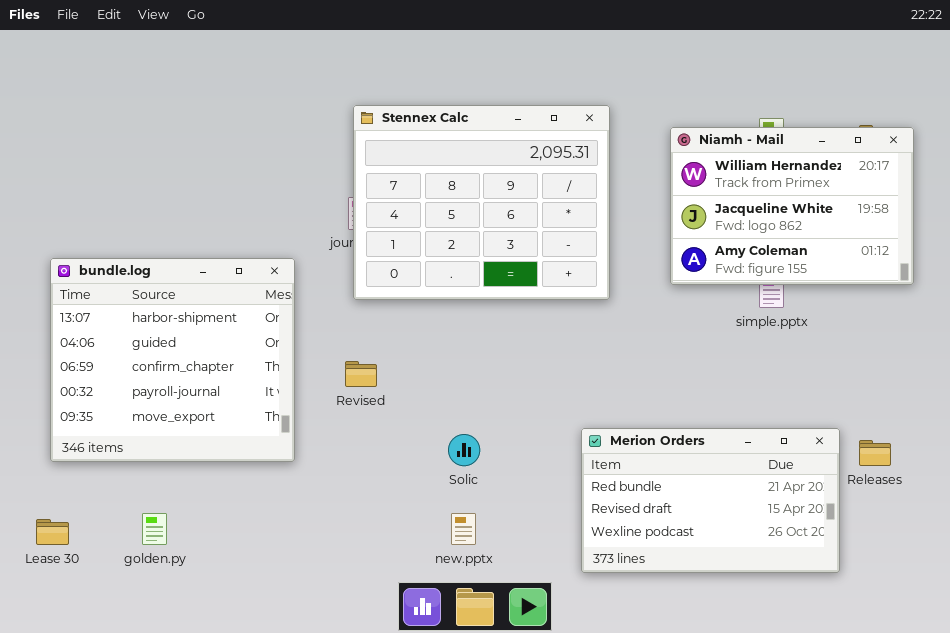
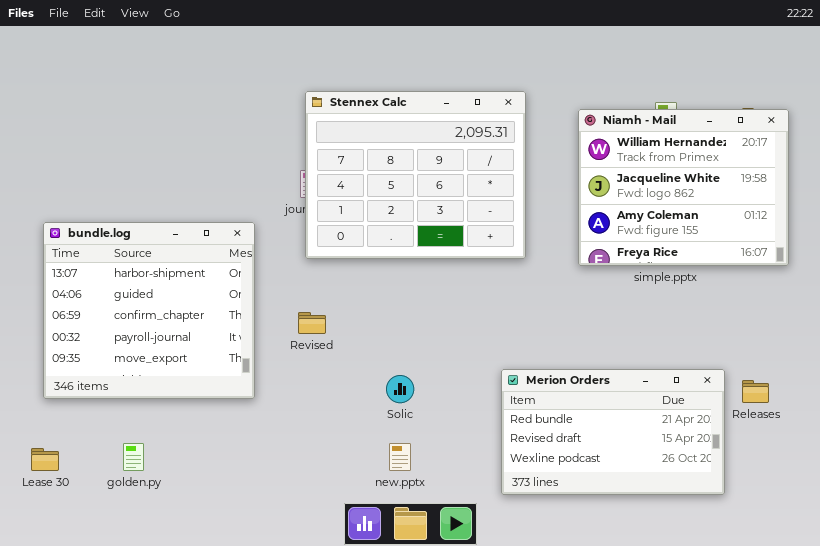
Niamh - Mail: [670,127,914,285] -> [578,109,789,266], resized

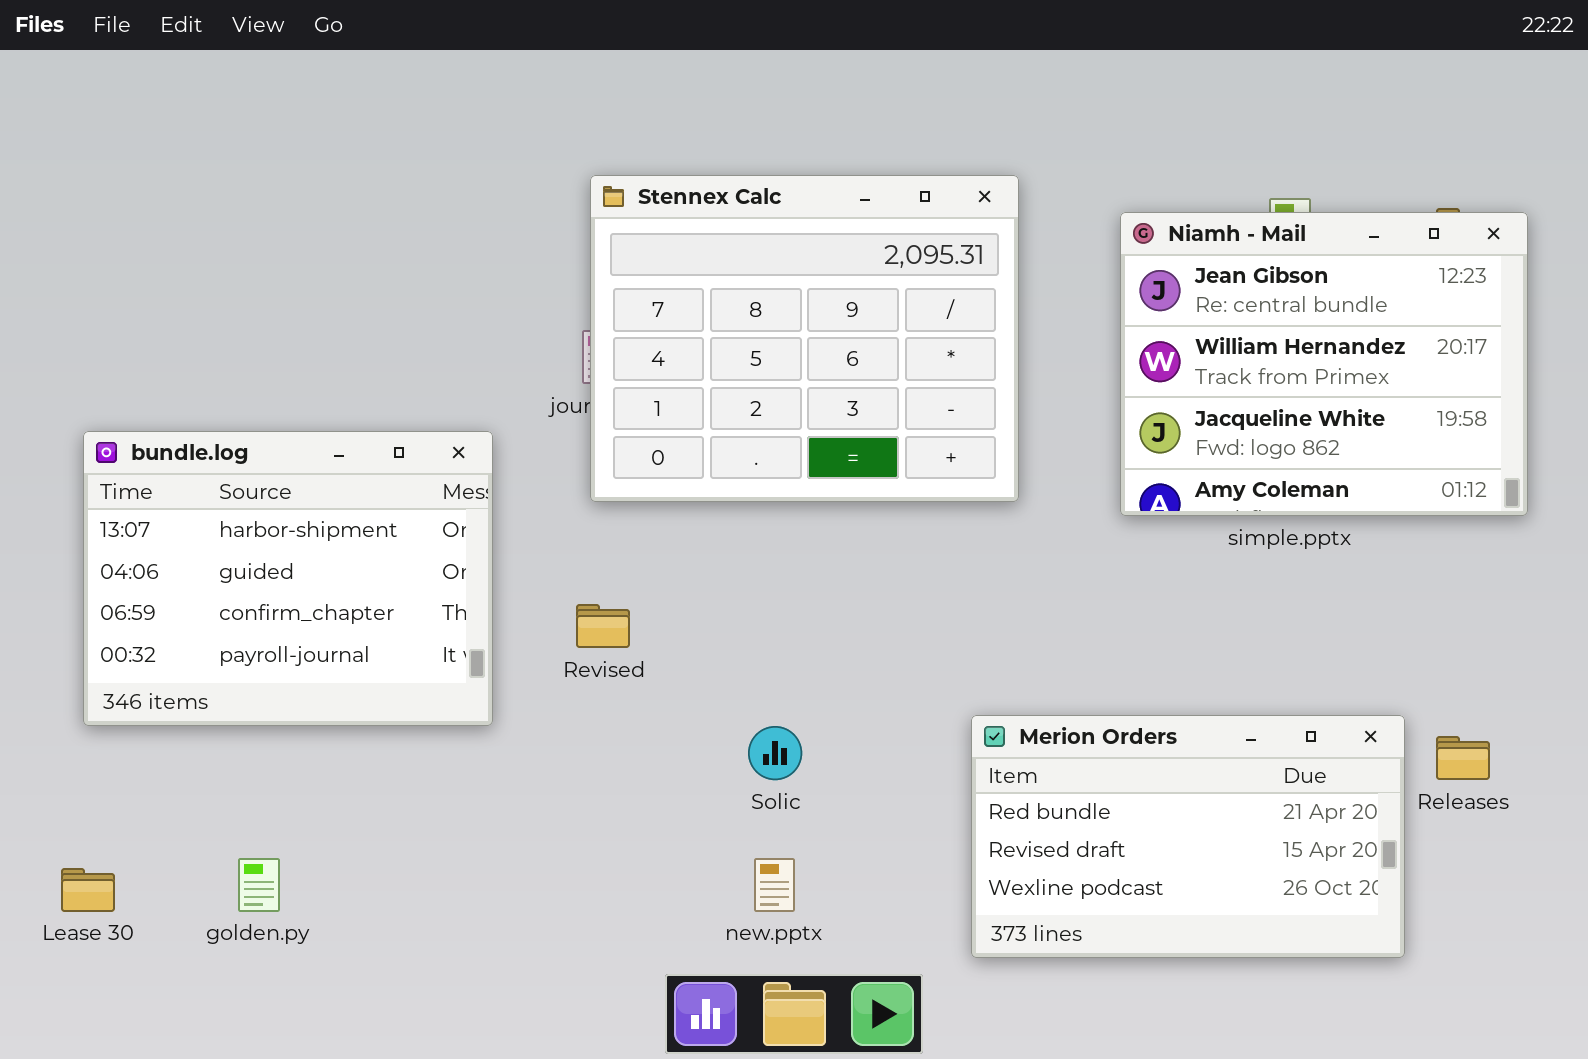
Niamh - Mail: [578,109,789,266] -> [1120,212,1528,516], scrolled up 1 row
bundle.log: [43,222,255,399] -> [83,431,493,726], resized

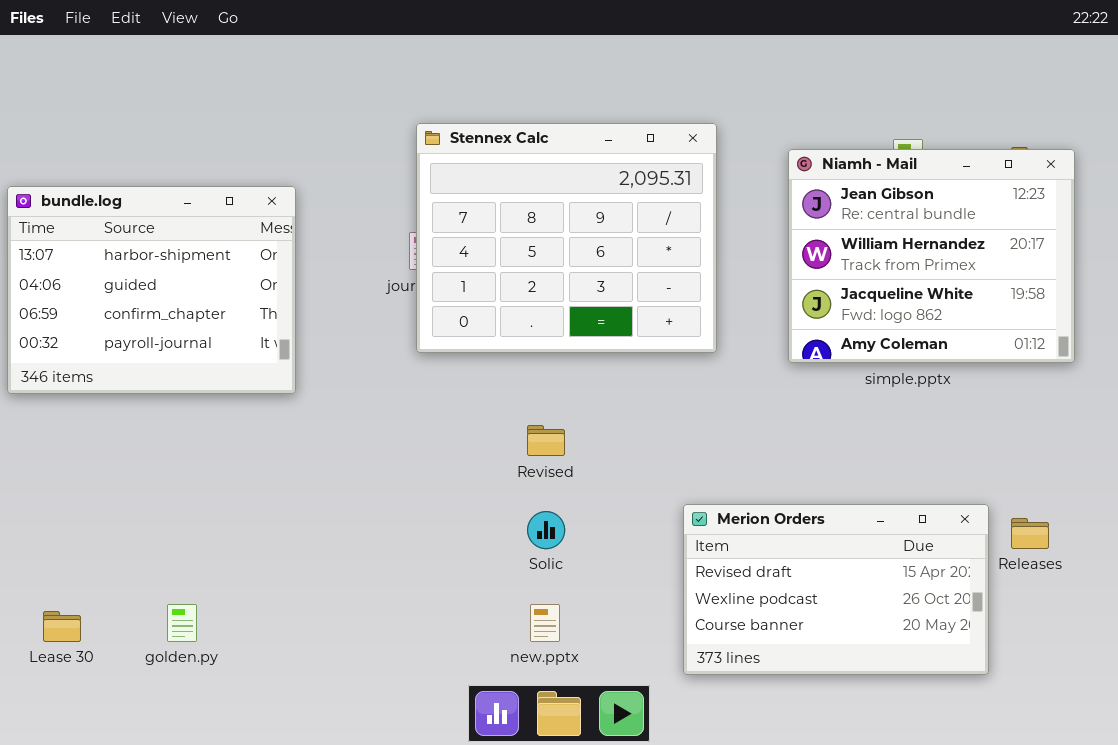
bundle.log: [83,431,493,726] -> [7,186,296,394], moved
Revised: [576,604,630,648] -> [527,425,565,456], moved
Merion Orders: [971,715,1405,958] -> [683,504,989,675], scrolled down 1 row

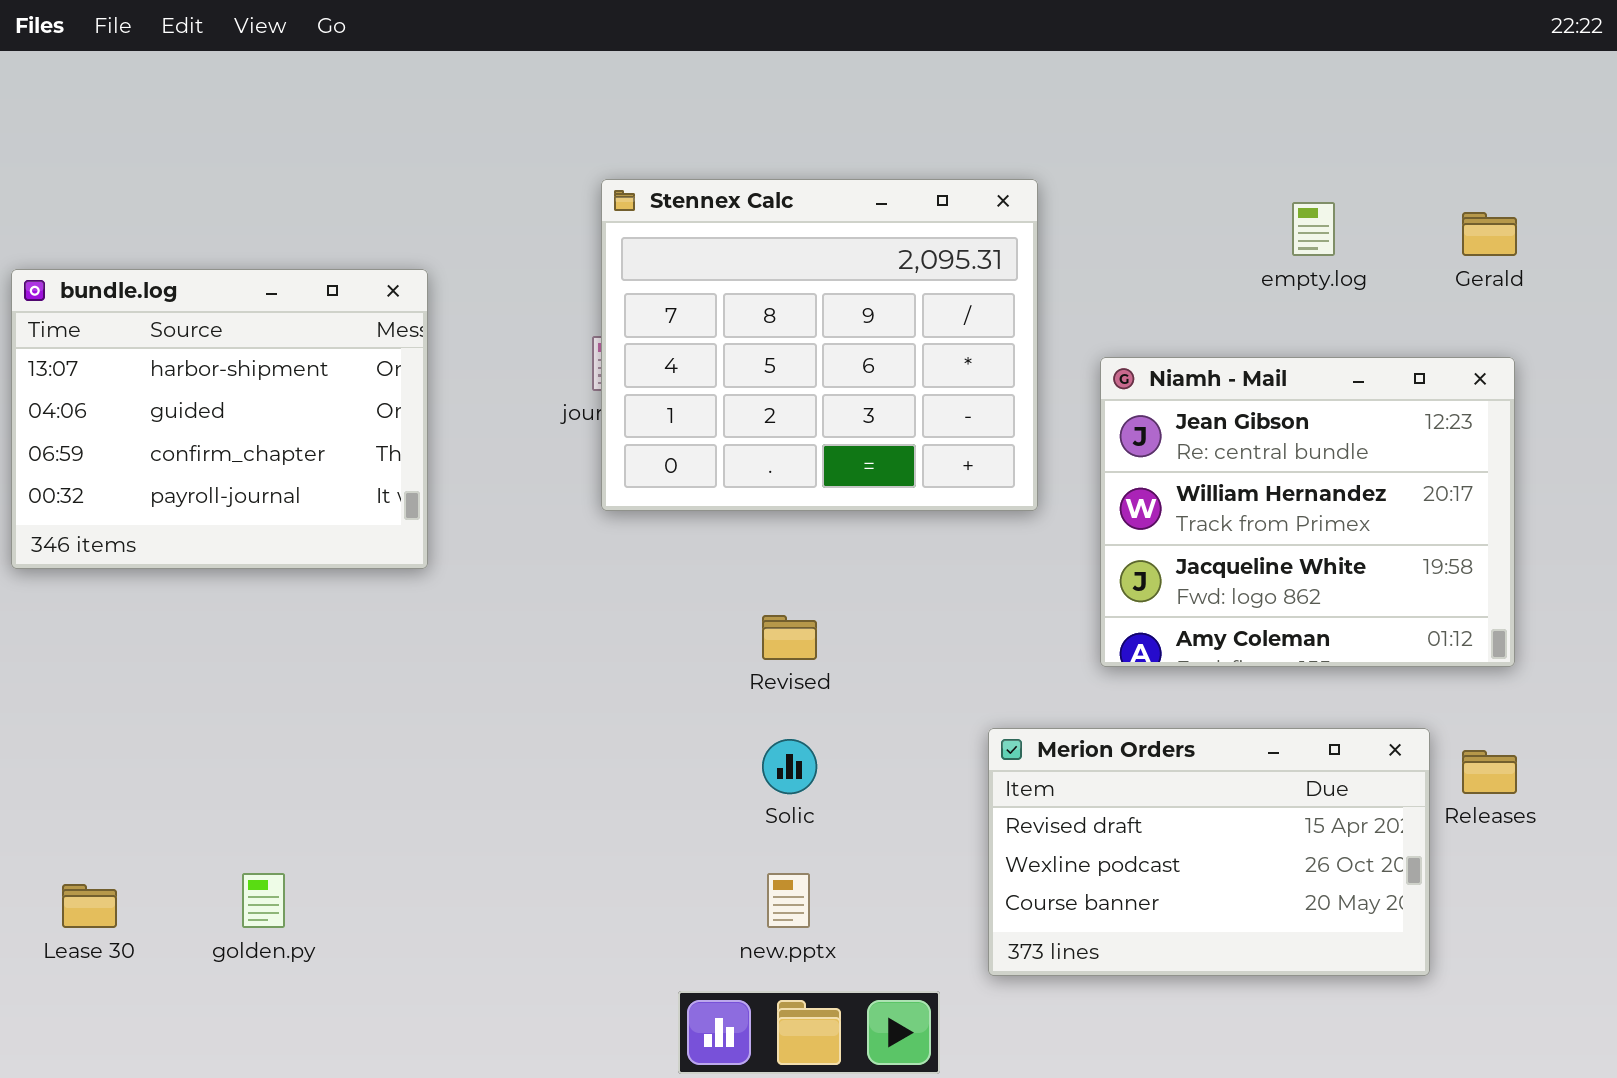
Niamh - Mail: [788,149,1075,363] -> [1100,357,1515,667], moved

